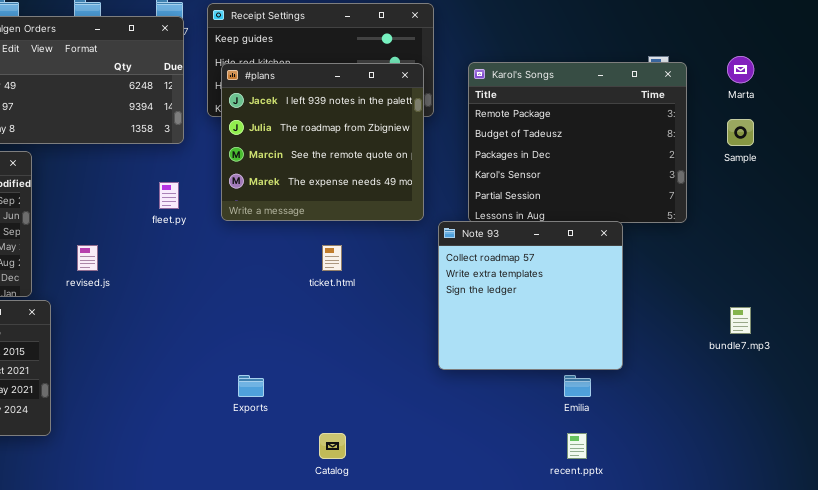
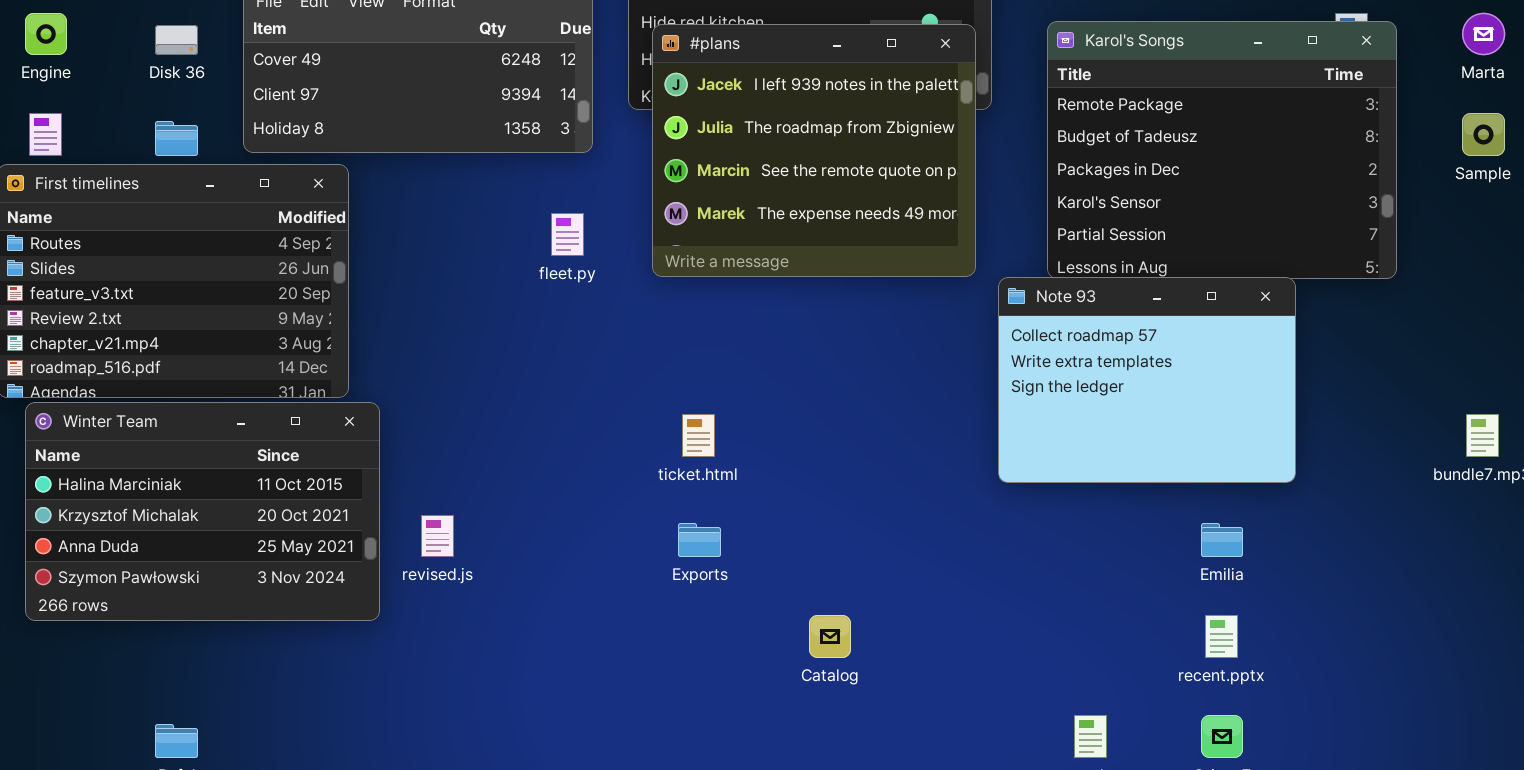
Note 93: [438,221,623,370] -> [998,277,1296,483], resized
revised.js: [77,245,98,271] -> [421,515,454,557], moved
ticket.html: [322,245,342,271] -> [682,414,715,457], moved

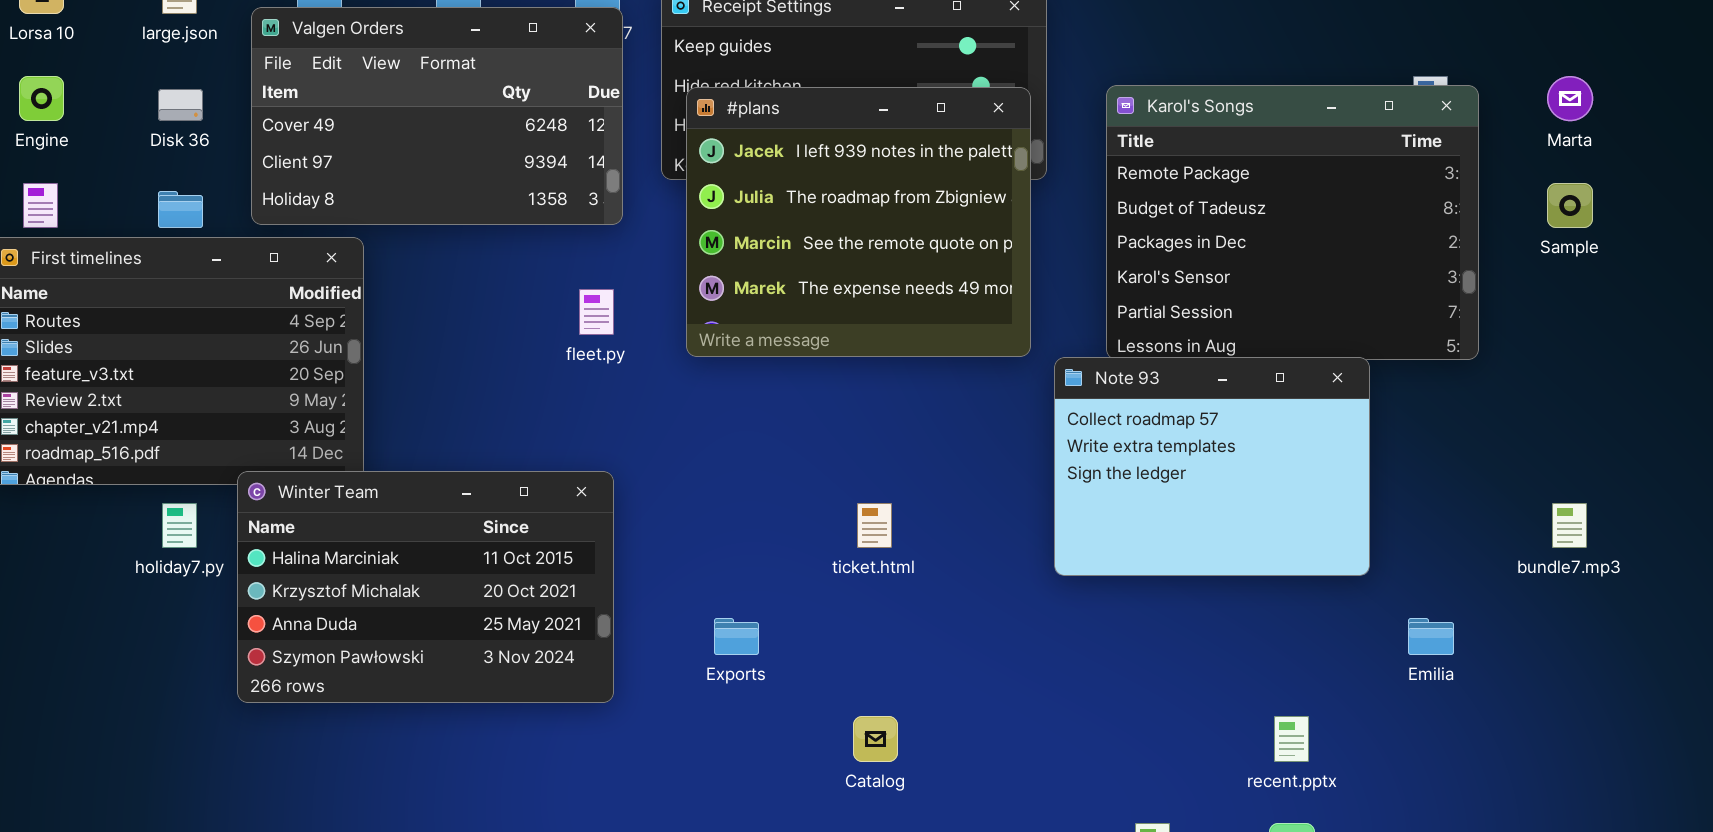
Winter Team: [25,402,380,621] -> [237,471,614,703], moved
ticket.html: [682,414,715,457] -> [857,503,892,548], moved
Emilia: [1201,523,1243,557] -> [1408,618,1454,655], moved

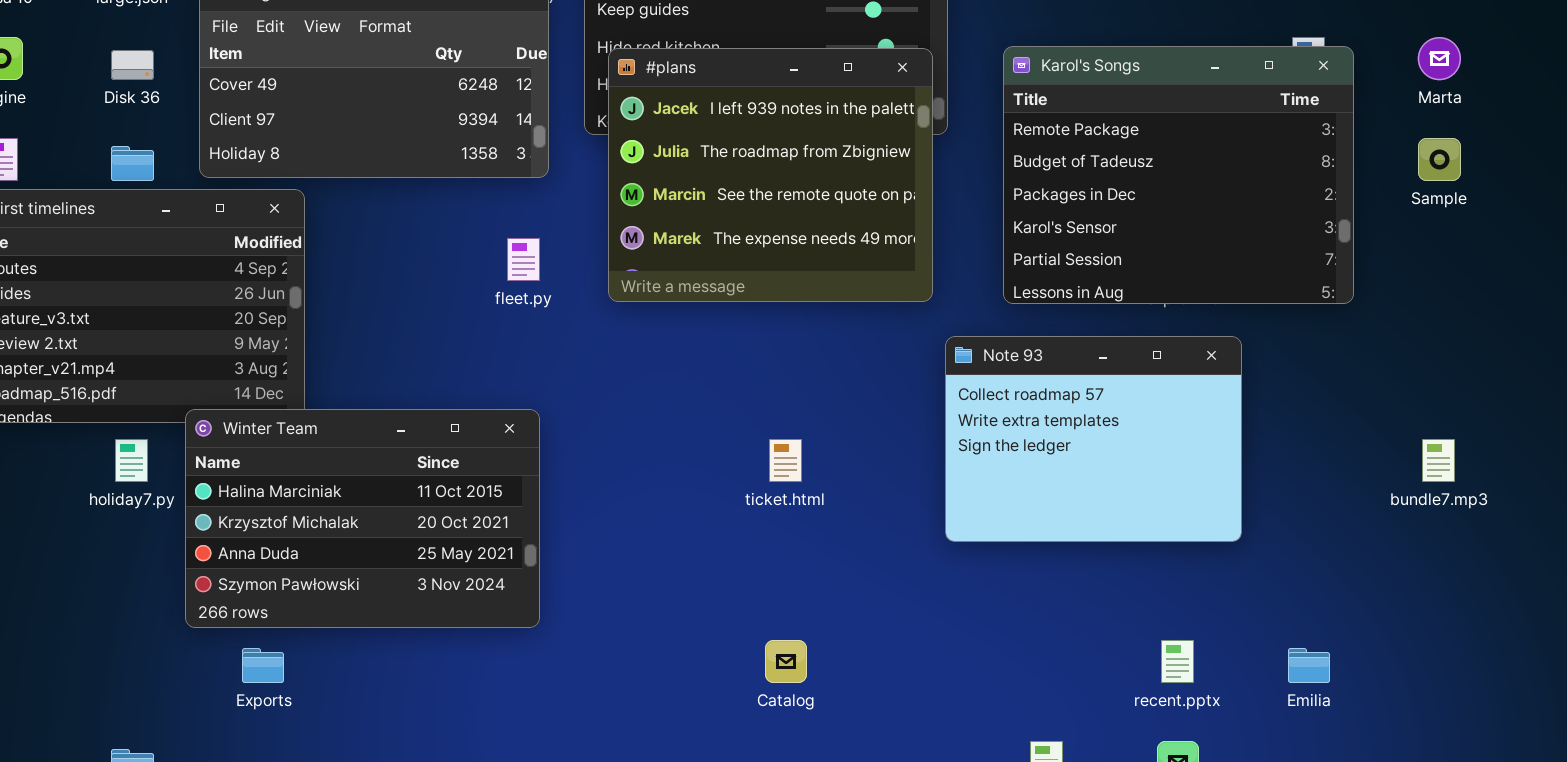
Note 93: [1054,357,1370,576] -> [945,336,1242,542], moved
Exports: [714,618,759,655] -> [242,648,284,683], moved
Emilia: [1408,618,1454,655] -> [1288,648,1330,683], moved

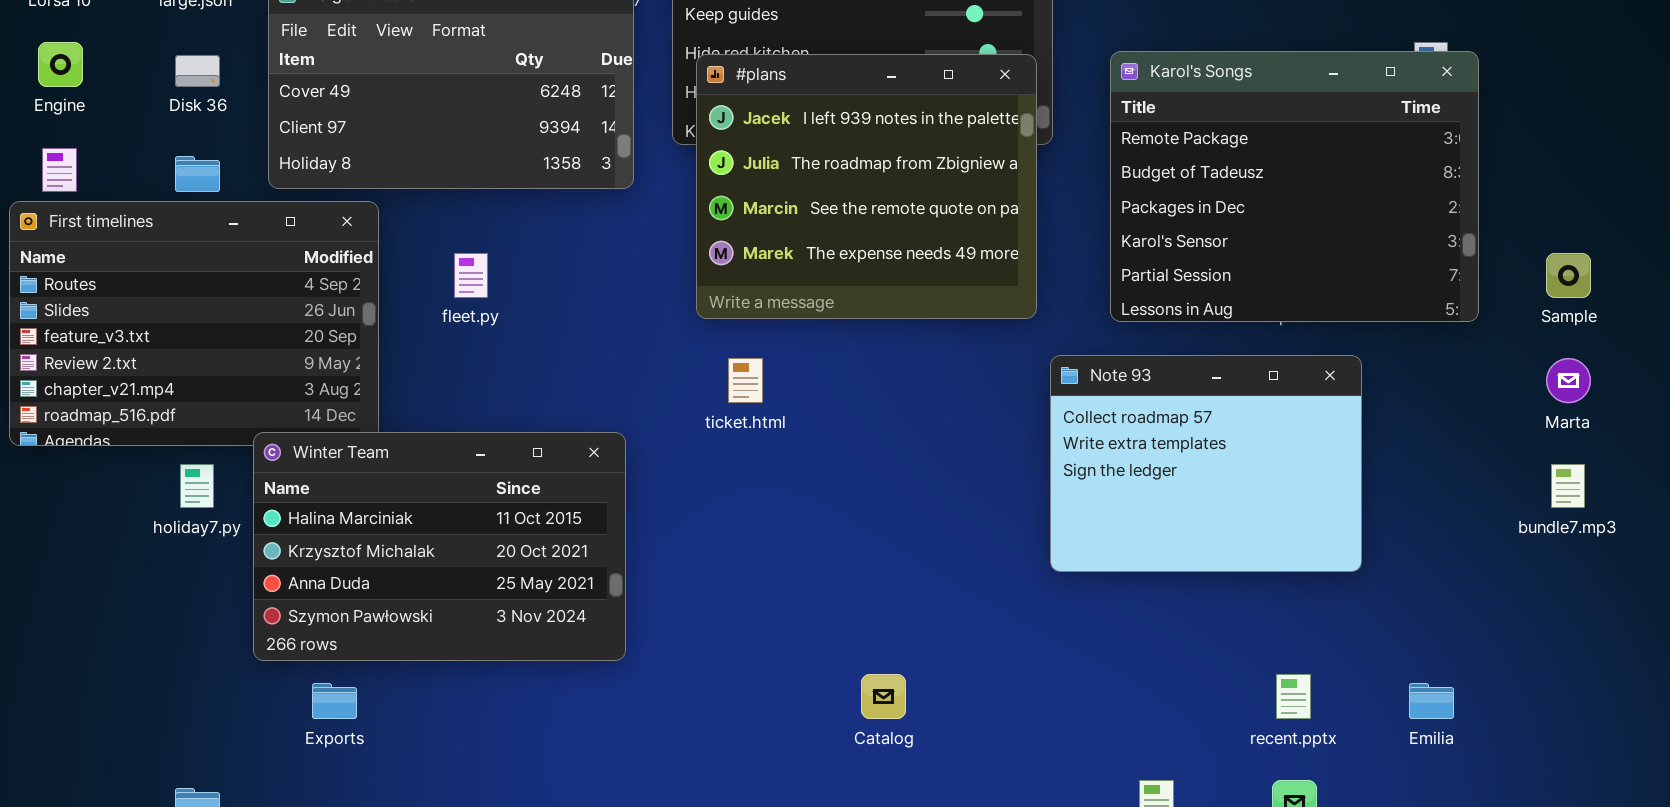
Marta: [1418,37,1461,80] -> [1546,358,1591,403], moved
Sample: [1418,138,1461,181] -> [1546,253,1591,298], moved
fleet.py: [507,238,540,281] -> [454,253,488,298], moved
ticket.html: [769,439,802,482] -> [728,358,763,403], moved

